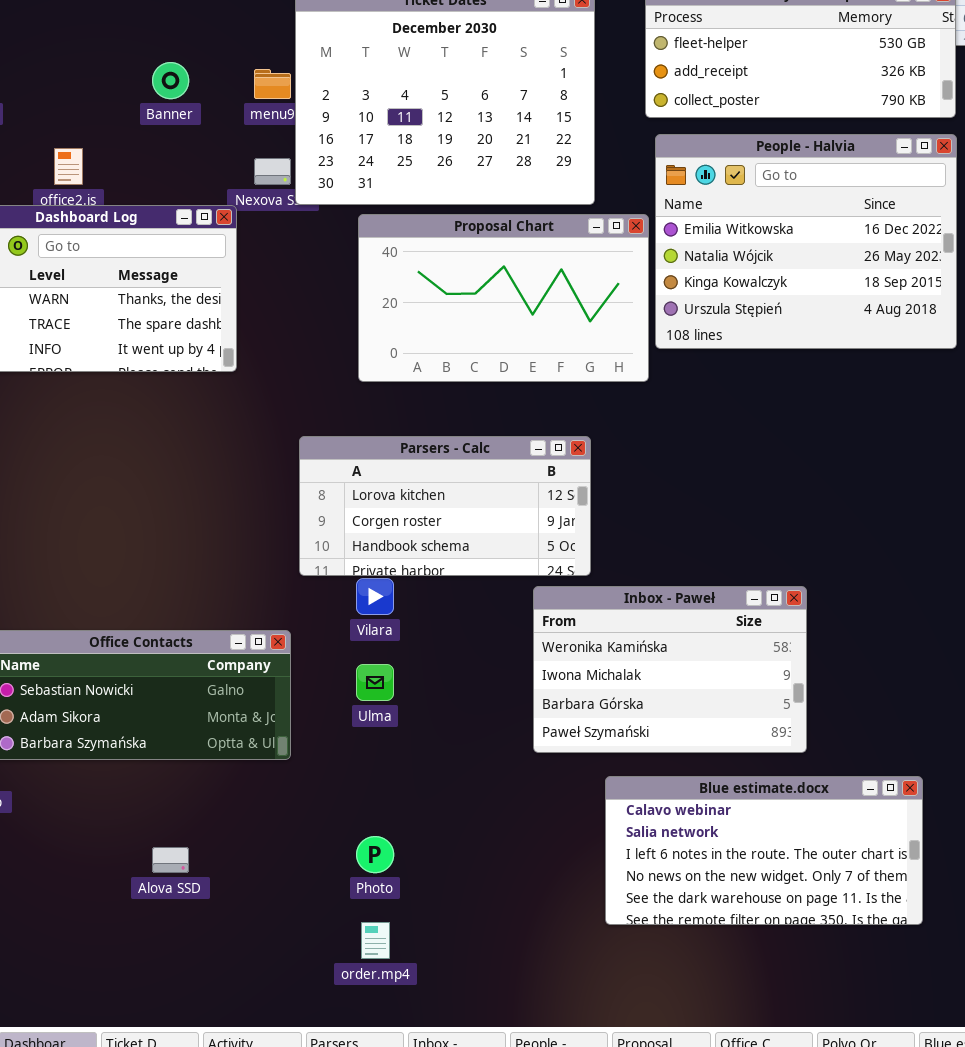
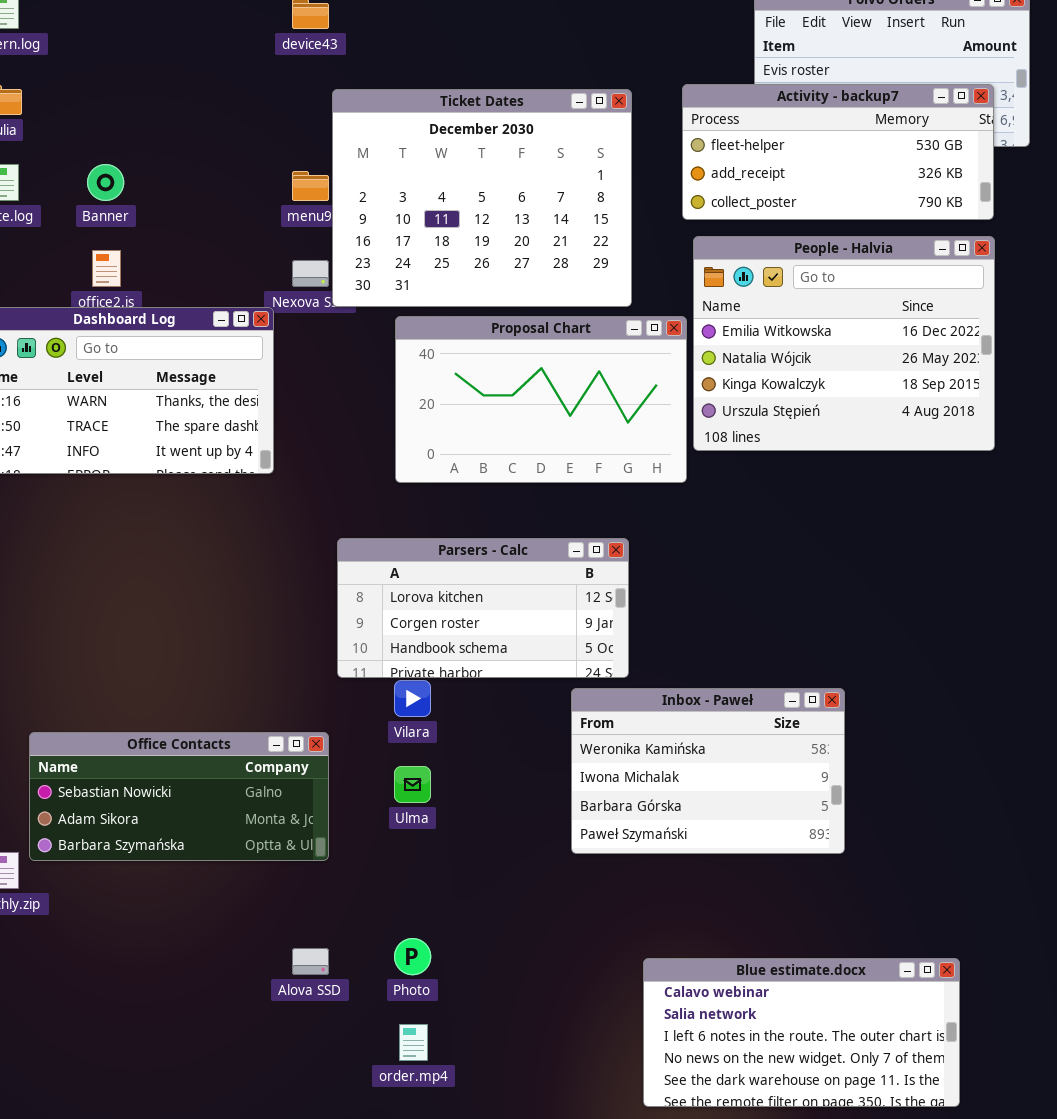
Banner: [152,62,189,99] -> [87,164,124,201], moved
Blue estimate.docx: [605,776,923,925] -> [643,958,960,1107], moved
Alova SSD: [152,847,189,873] -> [292,948,329,975], moved

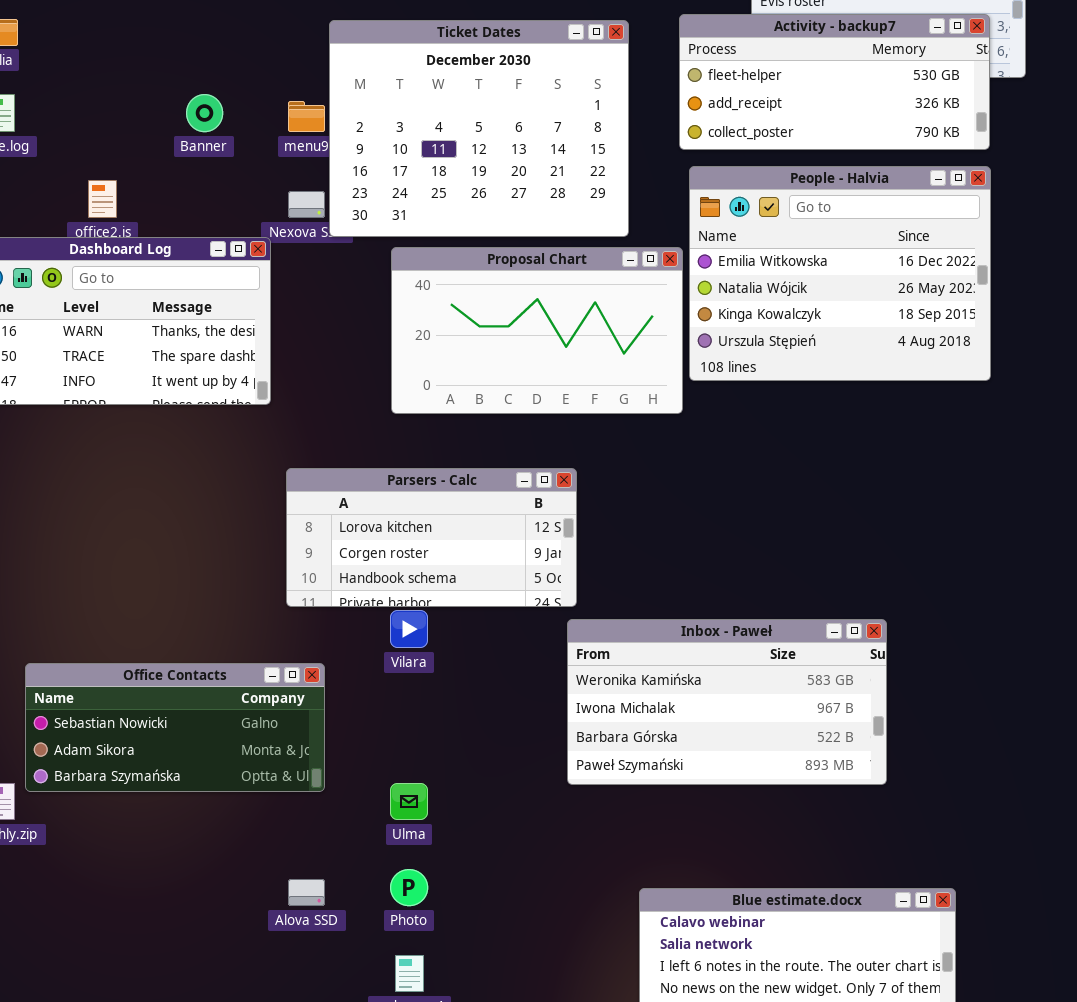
Banner: [87,164,124,201] -> [186,94,223,132], moved
Parsers - Calc: [337,538,629,678] -> [286,468,577,607], moved
Inbox - Paweł: [571,688,845,854] -> [567,619,887,785], resized
Ulma: [394,766,431,803] -> [390,783,428,820], moved

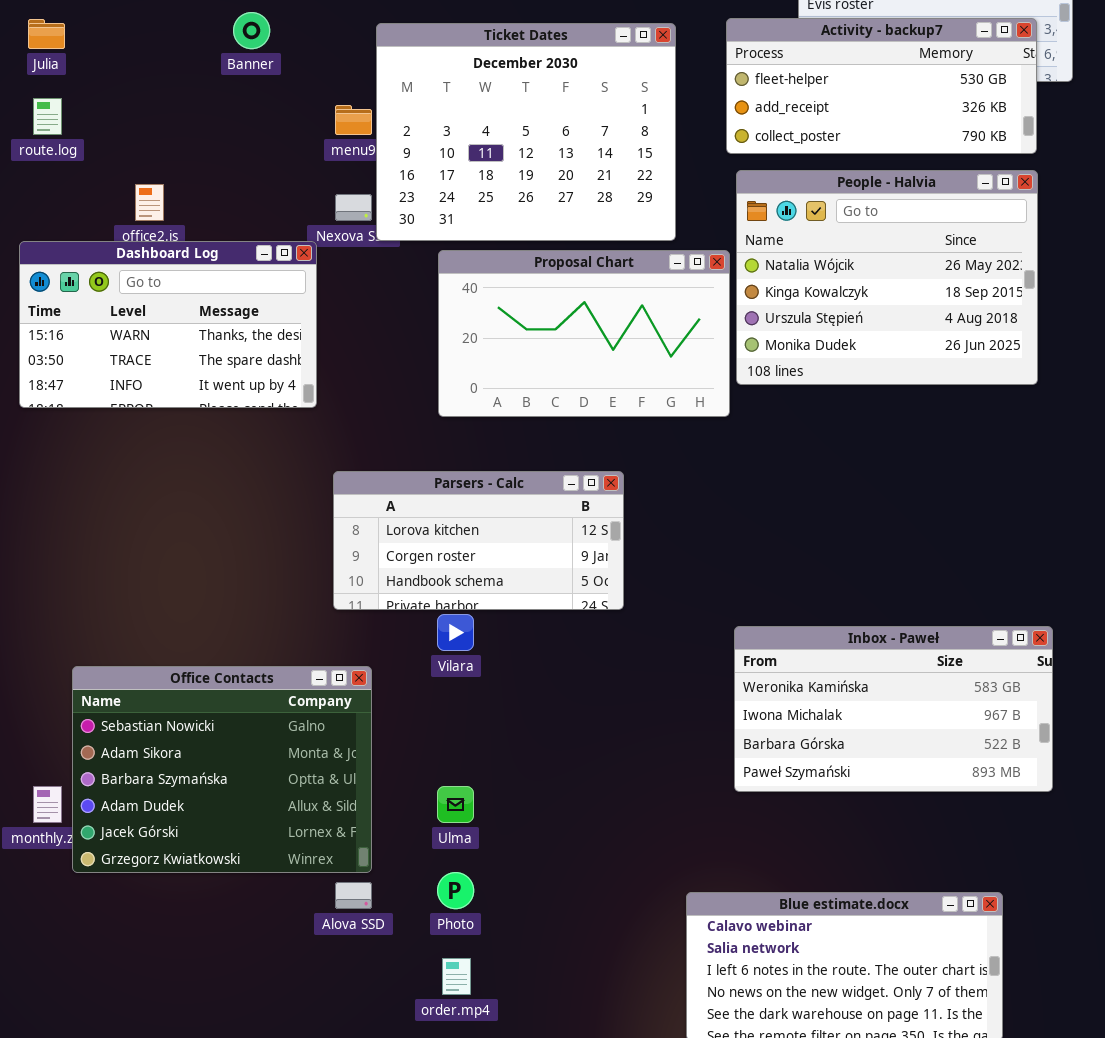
Banner: [186,94,223,132] -> [233,12,270,49], moved
People - Halvia: [689,166,991,381] -> [736,170,1038,385], scrolled down 1 row
Inbox - Paweł: [567,619,887,785] -> [734,626,1053,792], moved
Office Contacts: [25,663,325,792] -> [72,666,372,873], resized

